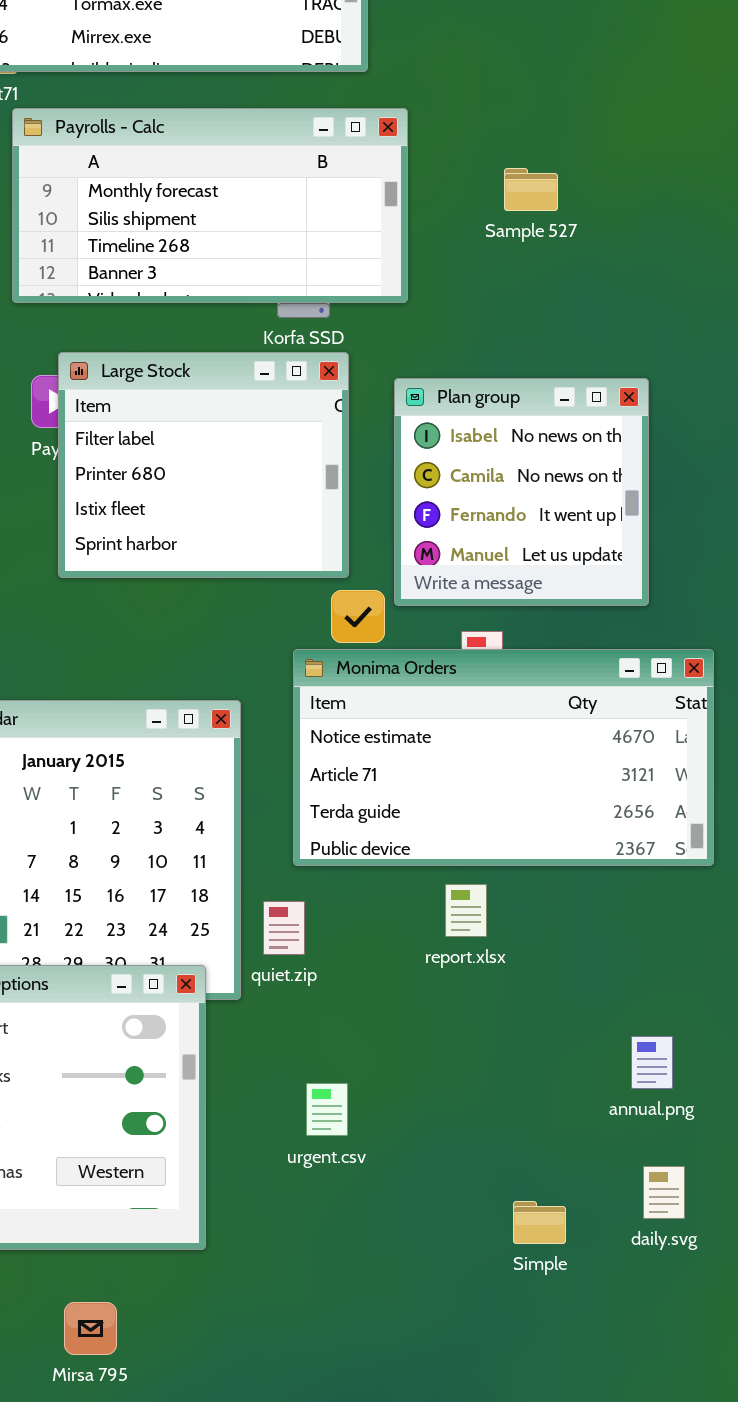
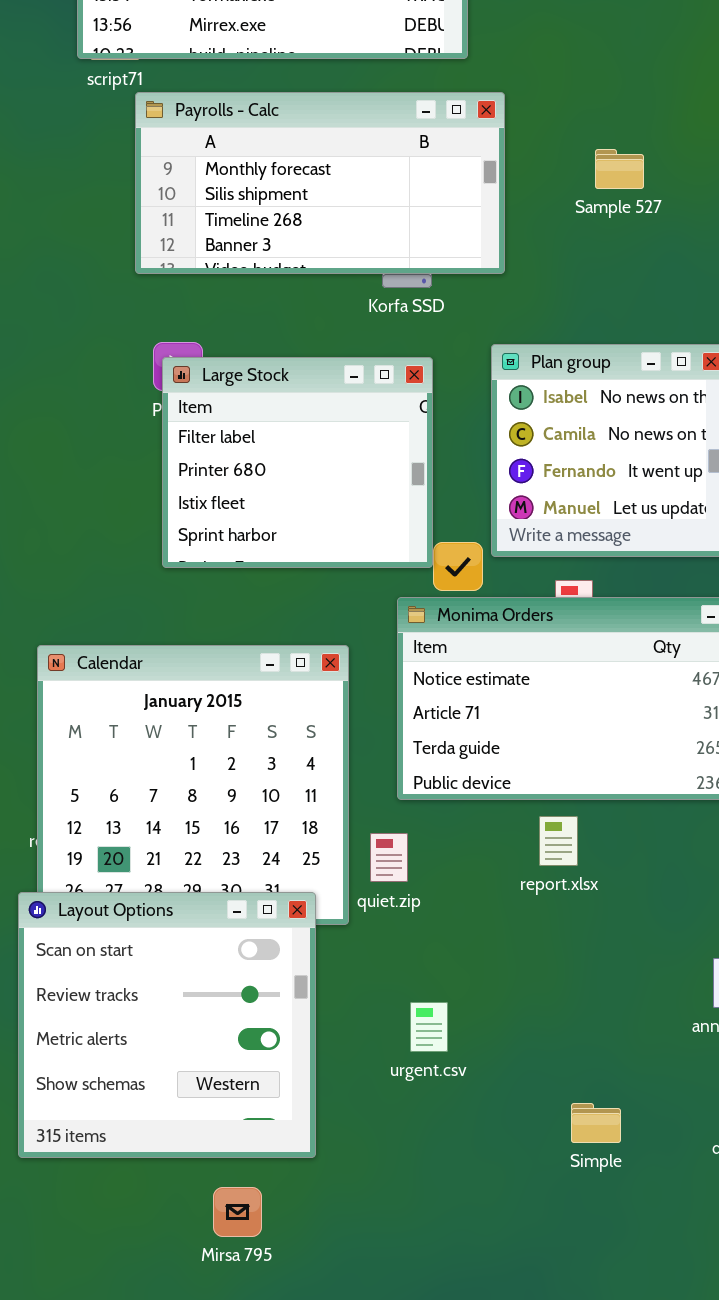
Large Stock: [58,352,349,578] -> [162,357,433,568], moved
Simple: [513,1201,566,1244] -> [571,1103,621,1143], moved
Mirsa 795: [64,1302,117,1355] -> [213,1187,262,1237], moved

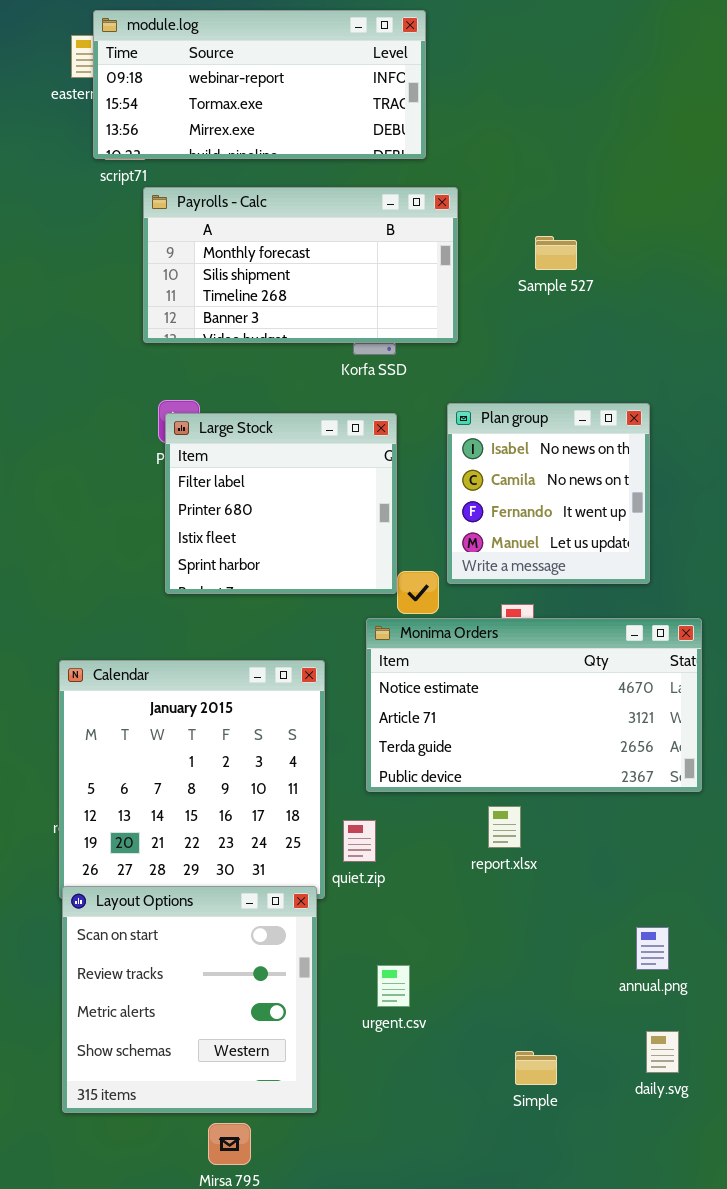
Layout Options: [18,892,316,1158] -> [62,886,317,1113], moved

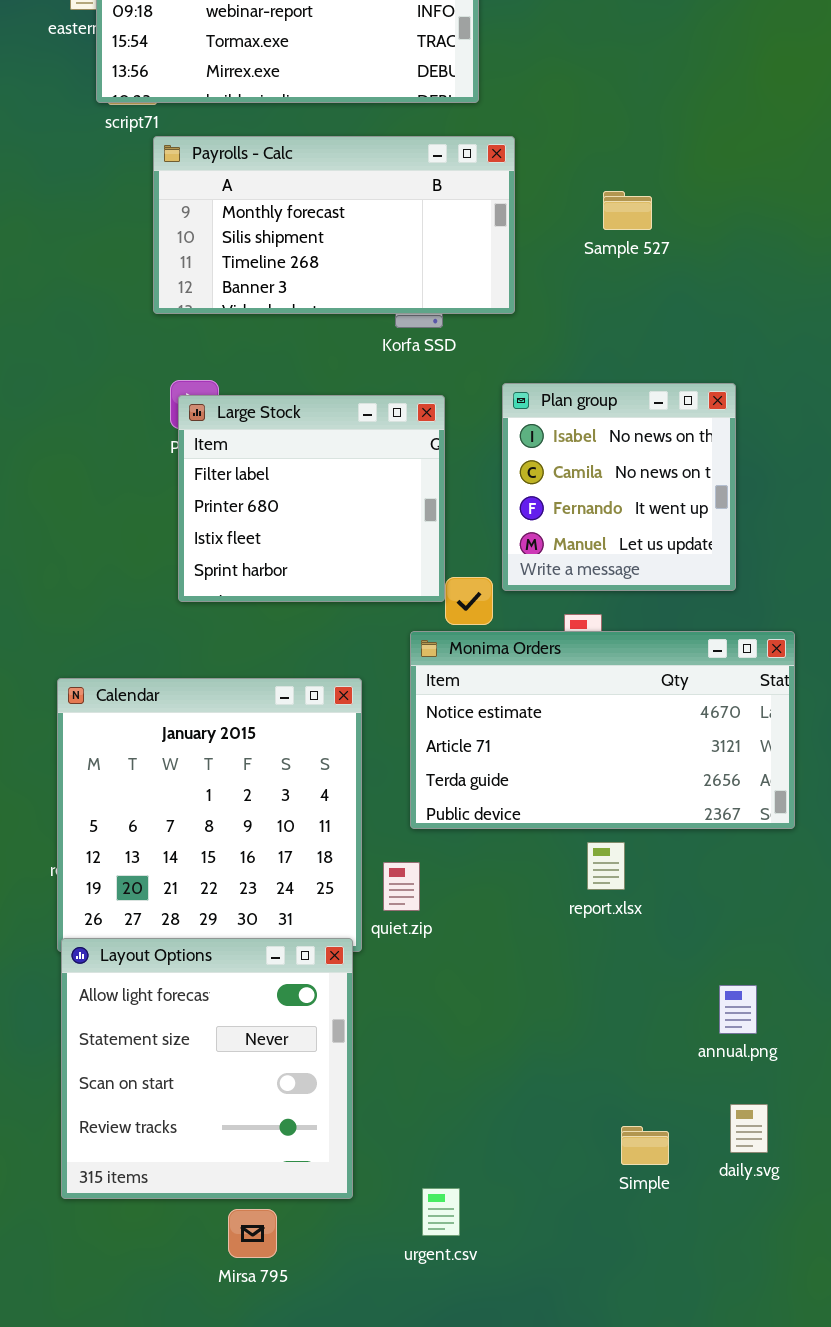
report.xlsx: [488,806,521,848] -> [587,842,625,890], moved
Layout Options: [62,886,317,1113] -> [61,938,353,1199], scrolled up 2 rows
urgent.csv: [377,965,410,1007] -> [422,1188,460,1236], moved
Simple: [515,1051,557,1085] -> [621,1126,669,1165], moved

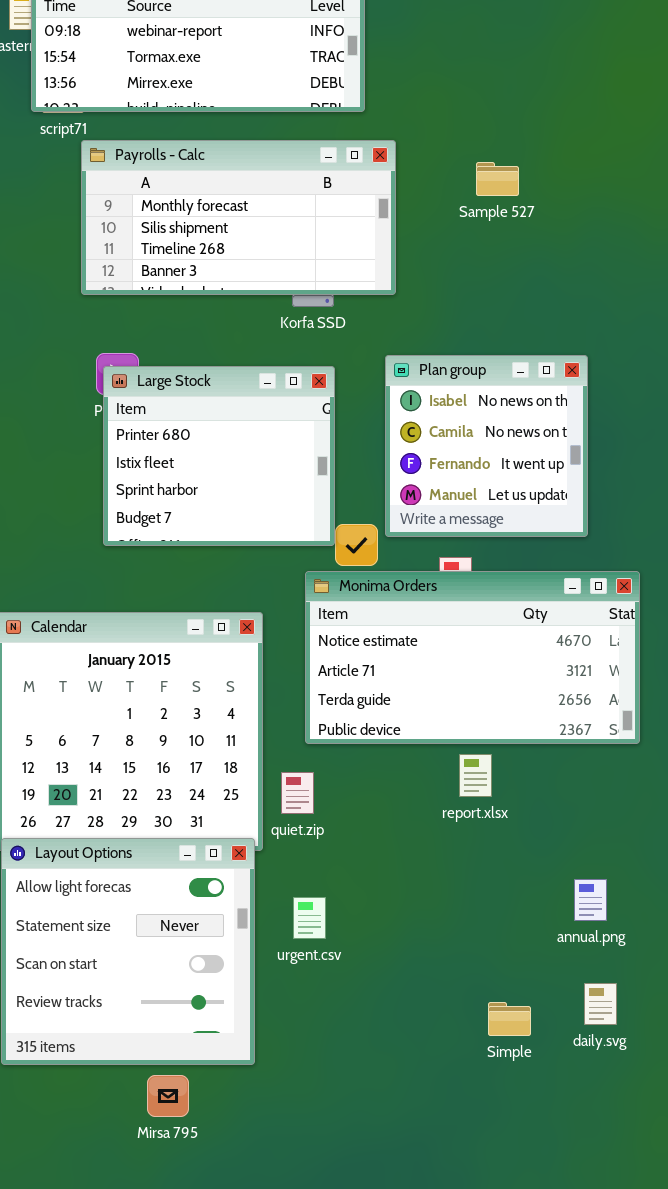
Sample 527: [603,191,652,230] -> [476,162,519,196], moved
Large Stock: [178,395,445,602] -> [103,366,335,546], scrolled down 1 row
urgent.csv: [422,1188,460,1236] -> [293,897,326,939], moved

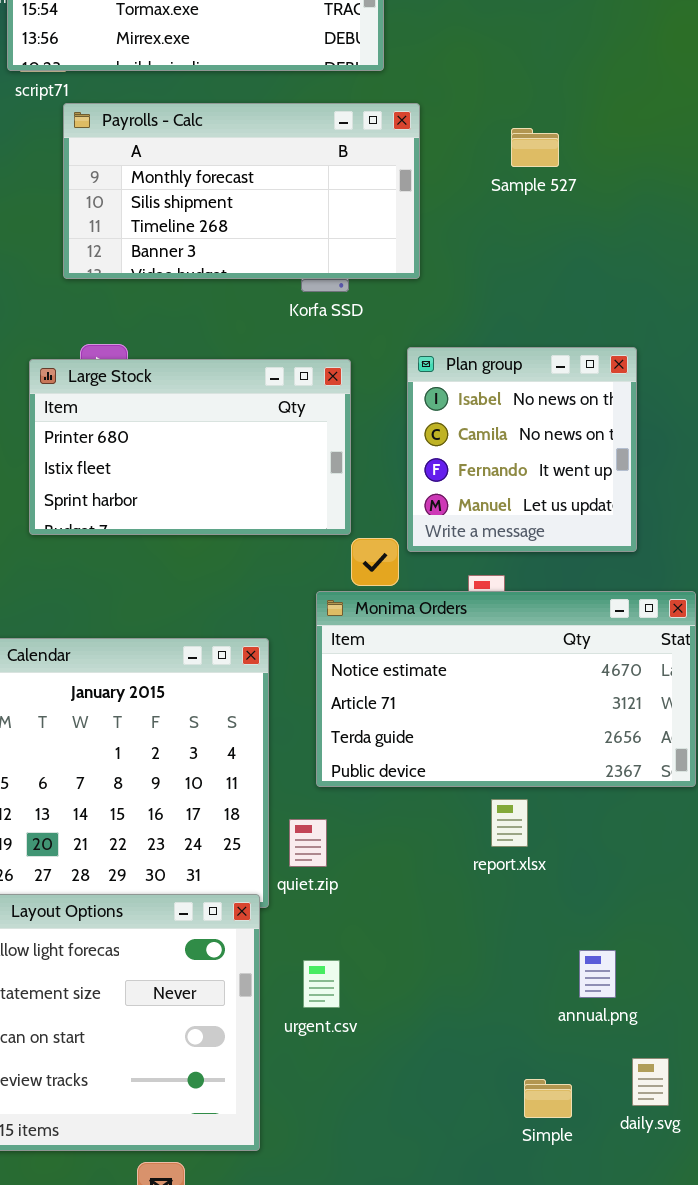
Large Stock: [103,366,335,546] -> [29,359,351,535], resized
annual.png: [574,879,607,921] -> [579,950,616,998], moved

